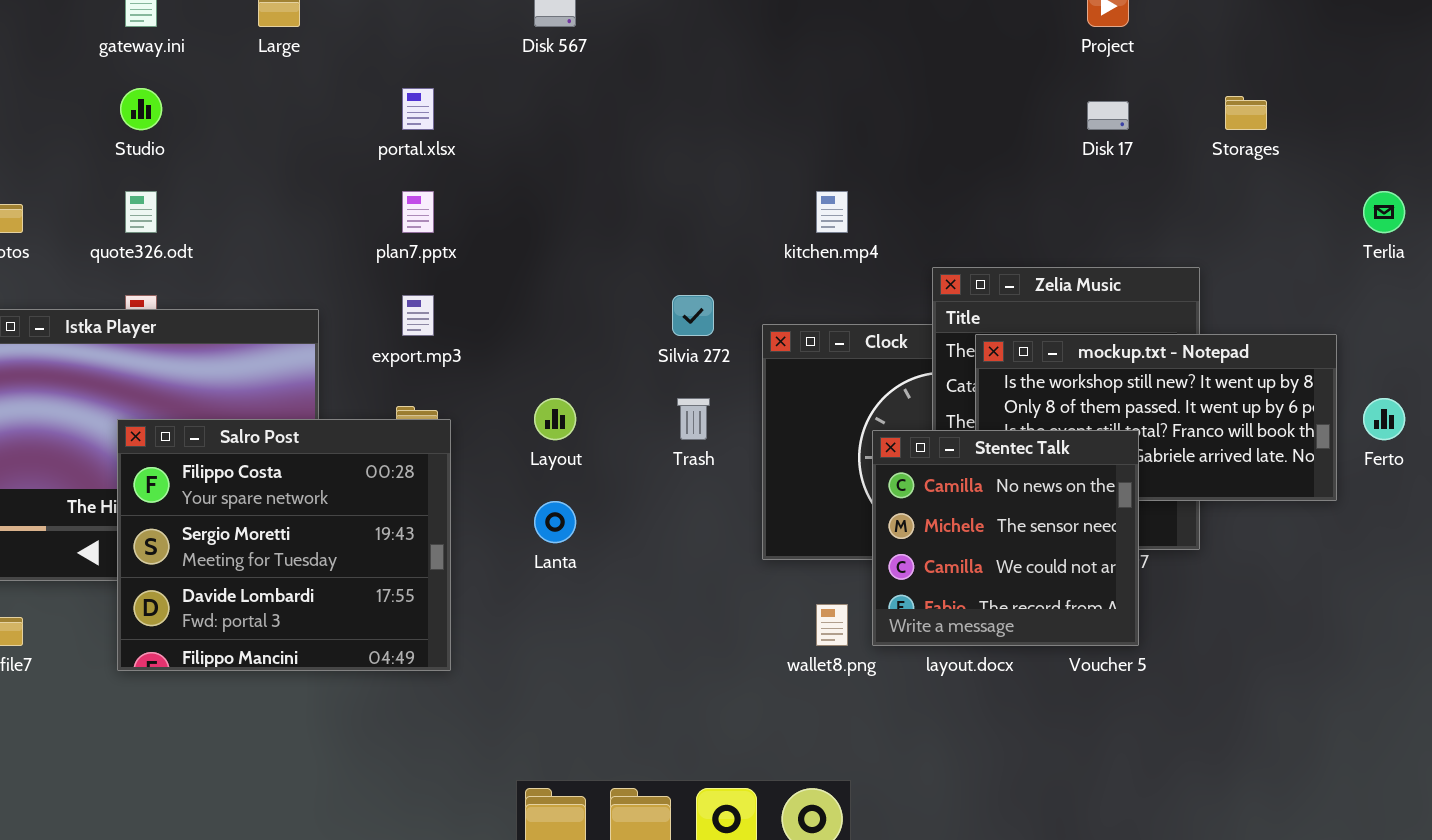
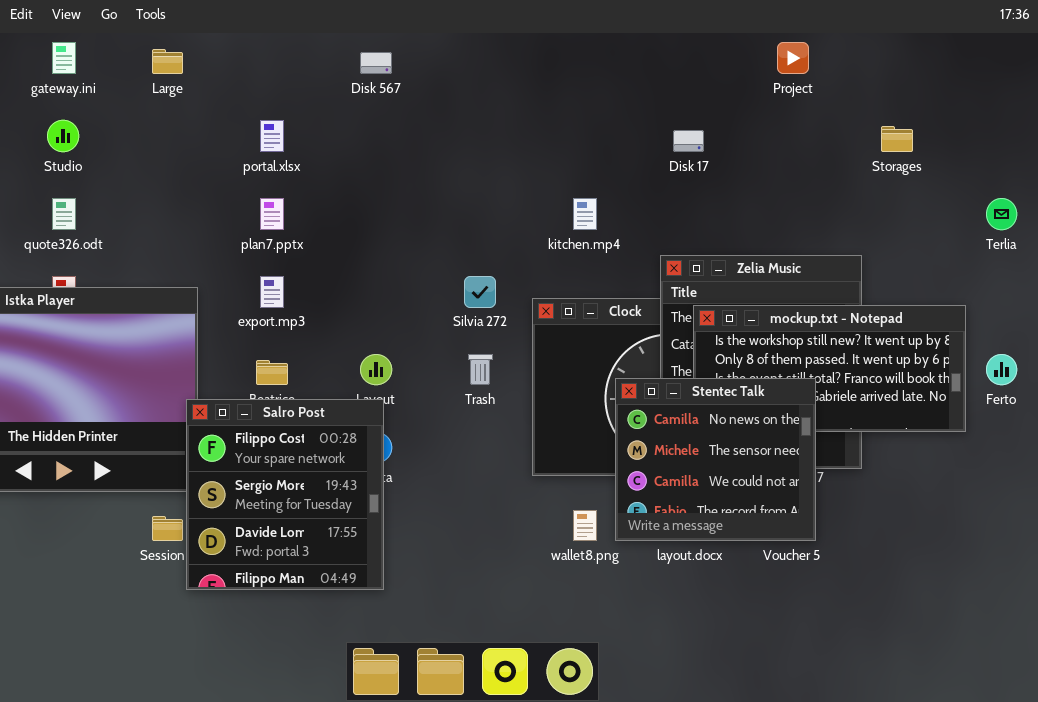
Disk 17: [1087,101,1129,130] -> [673,130,704,152], moved
Salro Post: [117,419,451,671] -> [186,399,384,590], moved, resized

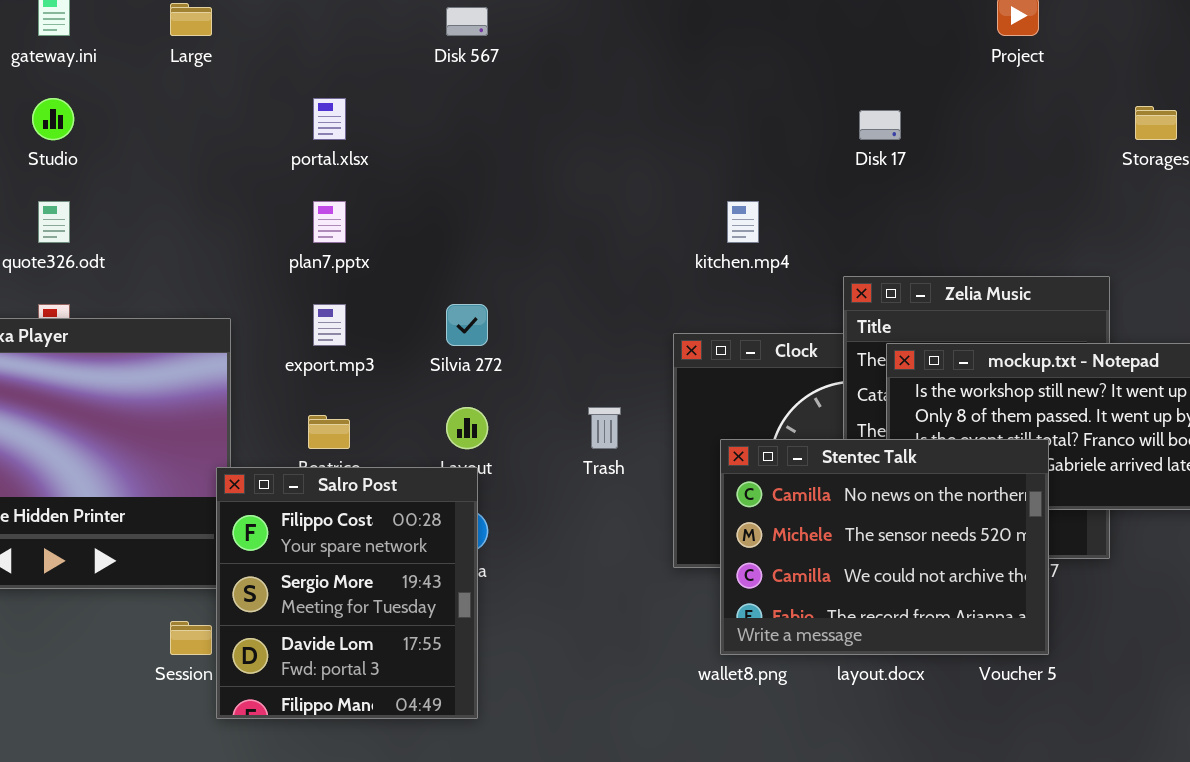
Silvia 272: [464,276,496,308] -> [446,304,488,346], moved
Stentec Talk: [615,378,816,541] -> [720,439,1049,655], resized

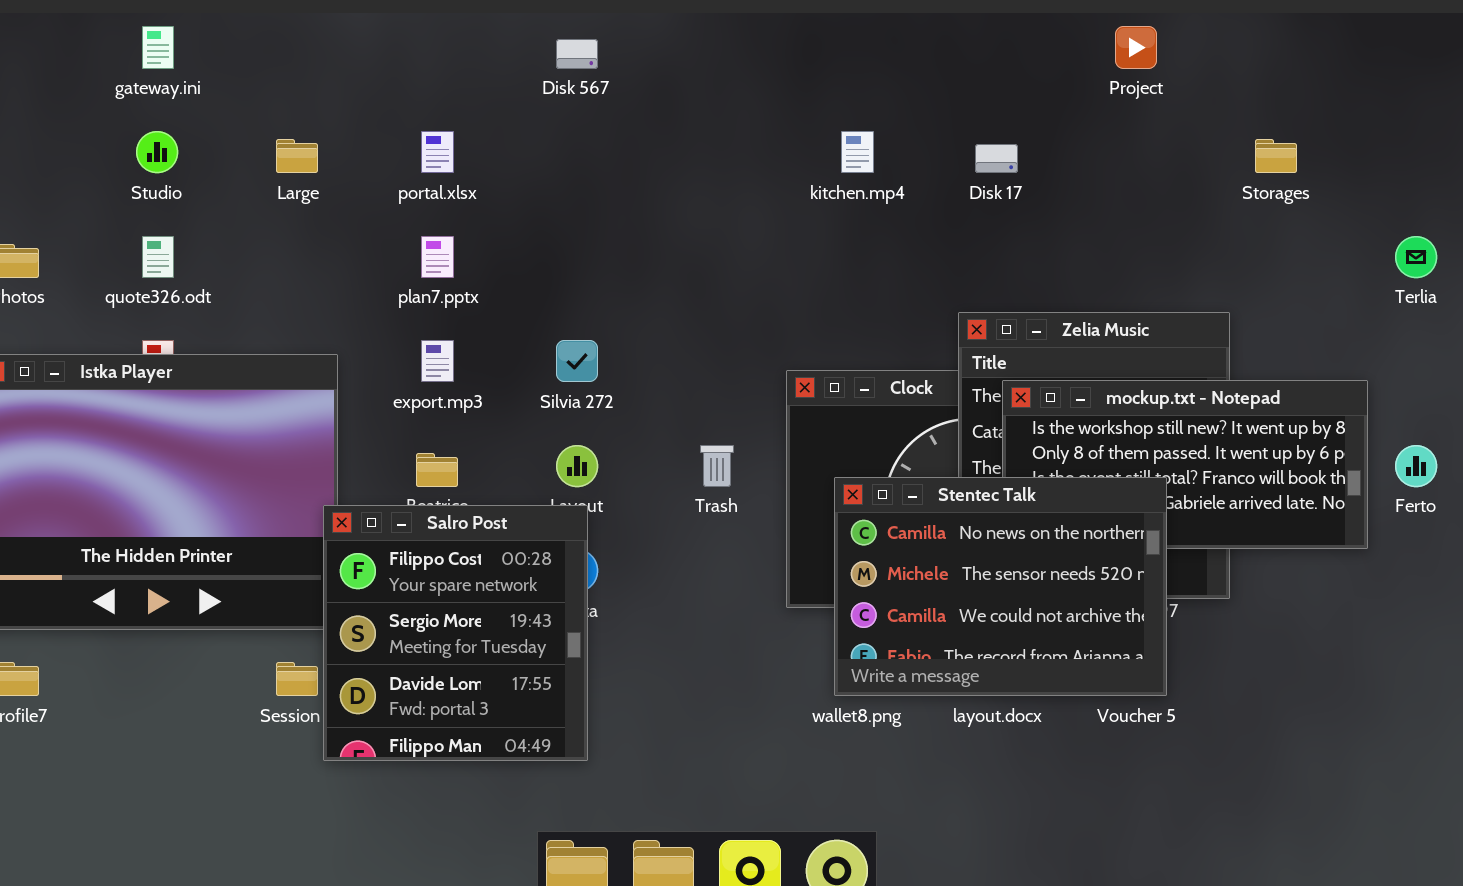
Large: [170,3,212,36] -> [276,139,318,173], moved
kitchen.mp4: [727,201,759,243] -> [841,131,874,173], moved

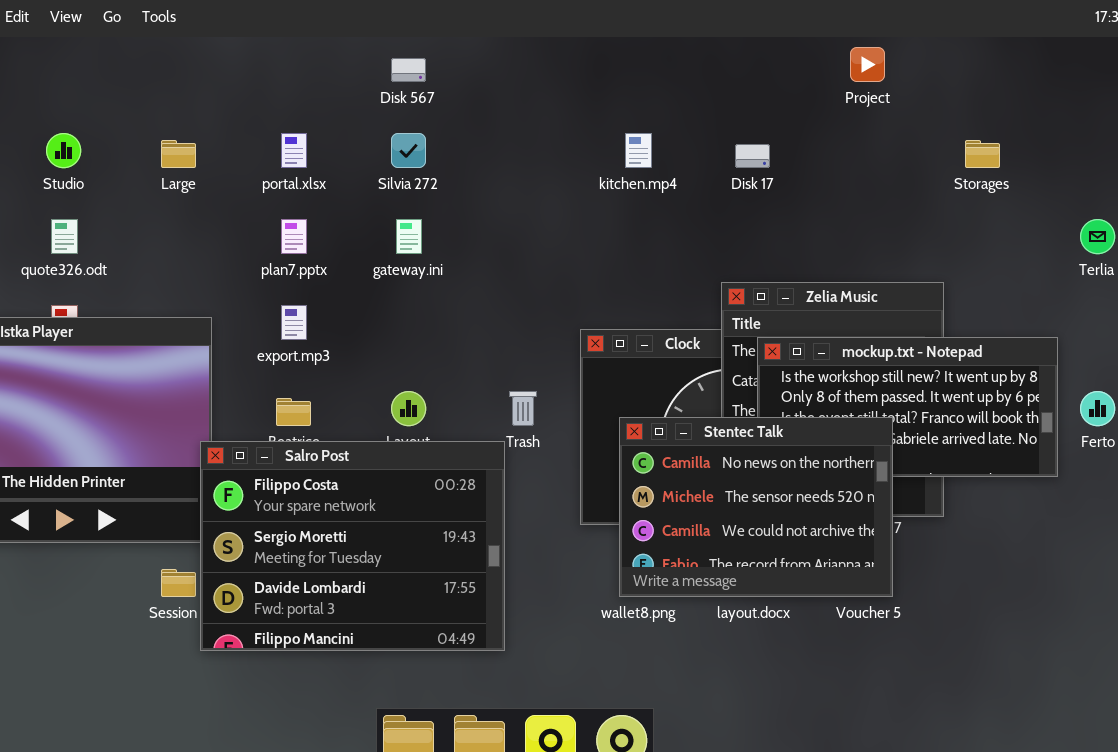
gateway.ini: [142,26,174,69] -> [396,219,422,254], moved
Silvia 272: [556,340,598,382] -> [391,133,426,168], moved
Salro Post: [323,505,588,761] -> [200,441,505,651], resized

